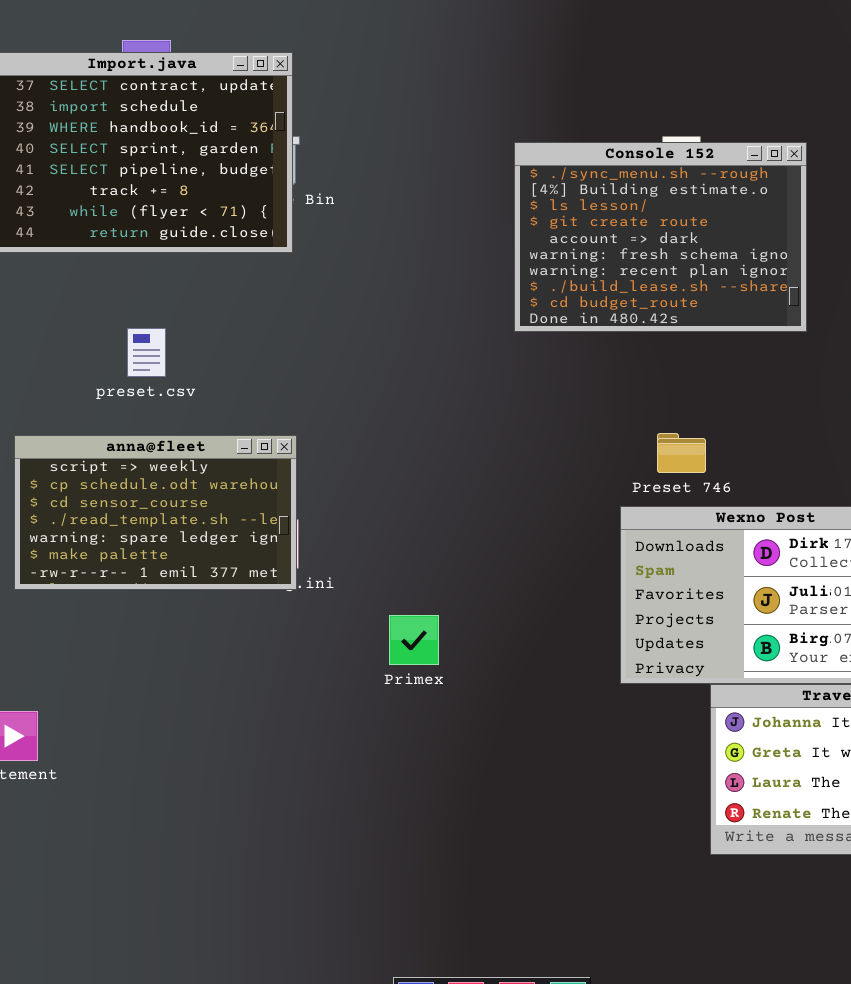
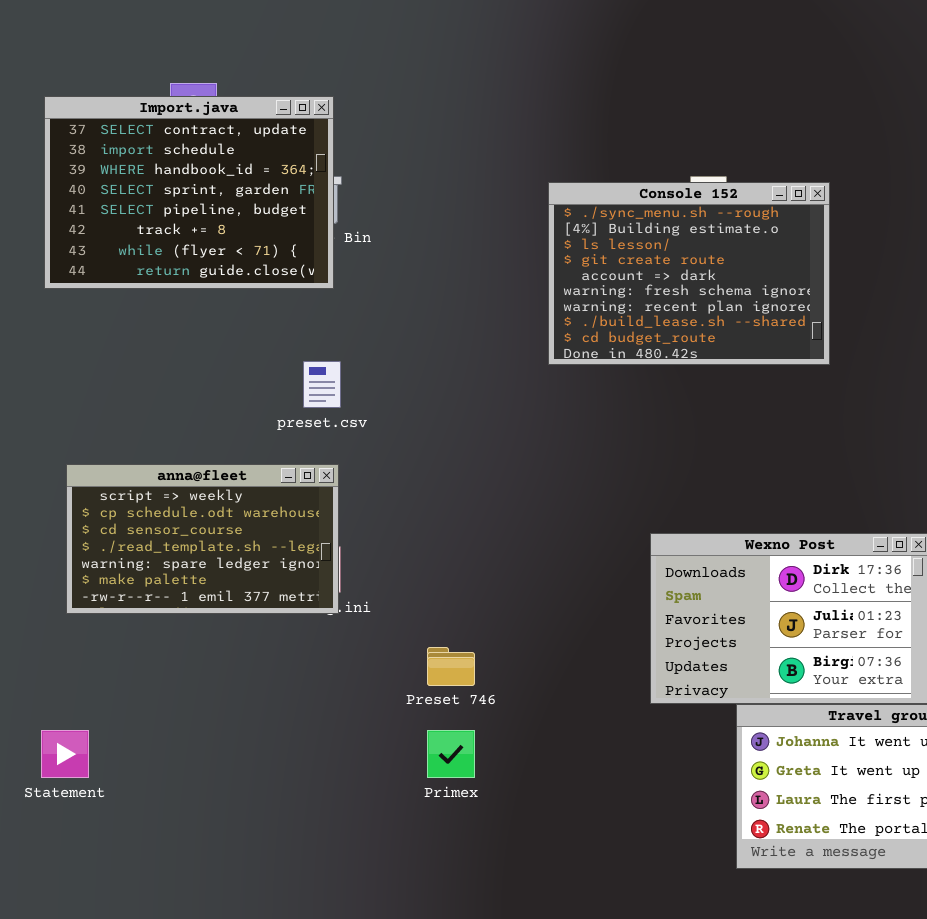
preset.csv: [127,328,166,377] -> [303,361,341,408], moved
Preset 746: [657,433,706,473] -> [427,647,475,686], moved
Primex: [389,615,439,665] -> [427,730,475,778], moved

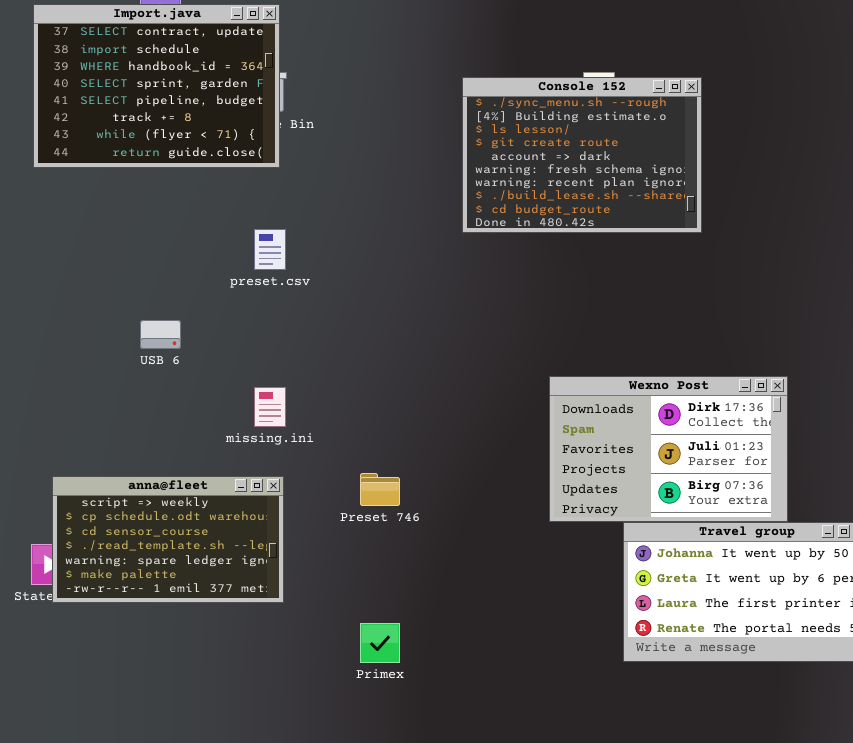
anna@fleet: [66,464,339,614] -> [52,476,284,603], moved
Primex: [427,730,475,778] -> [360,623,400,663], moved

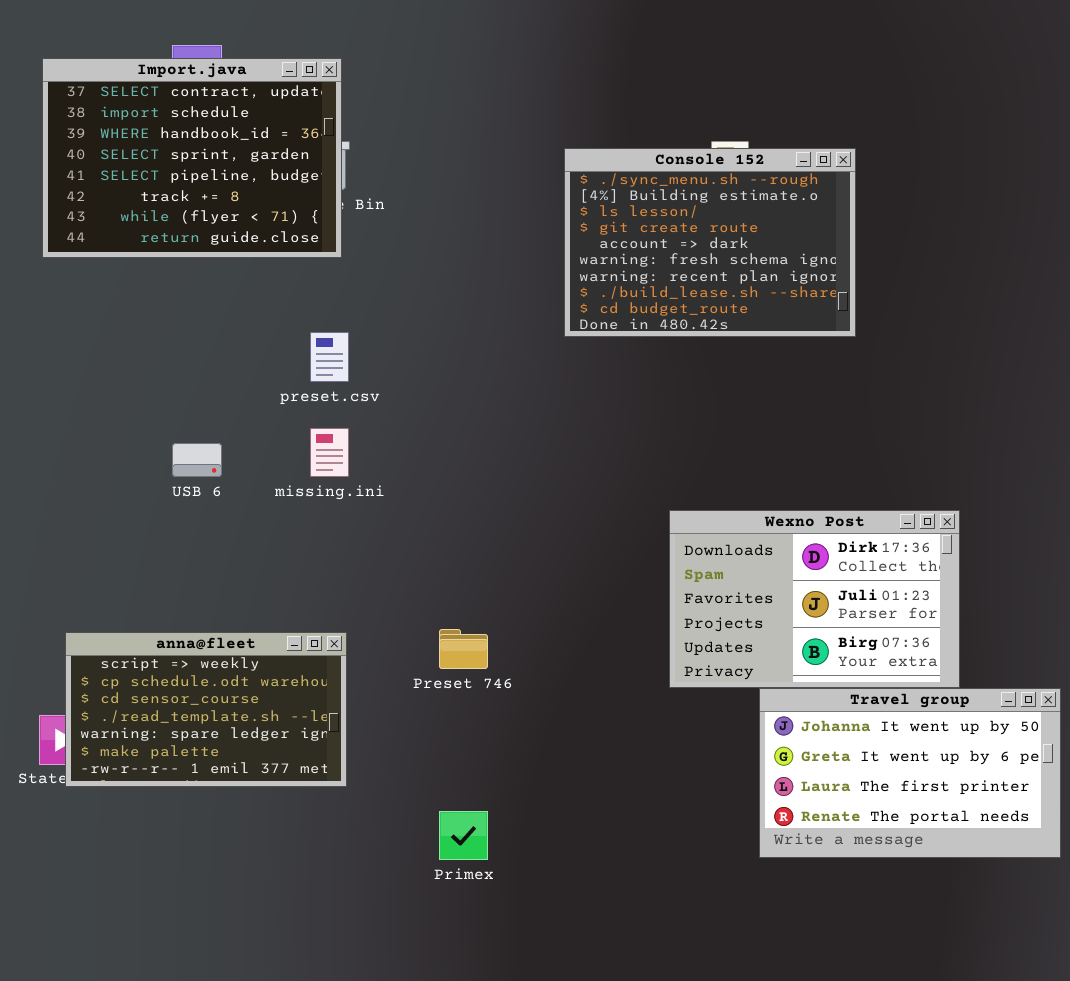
missing.ini: [254,387,286,427] -> [310,428,349,477], moved

